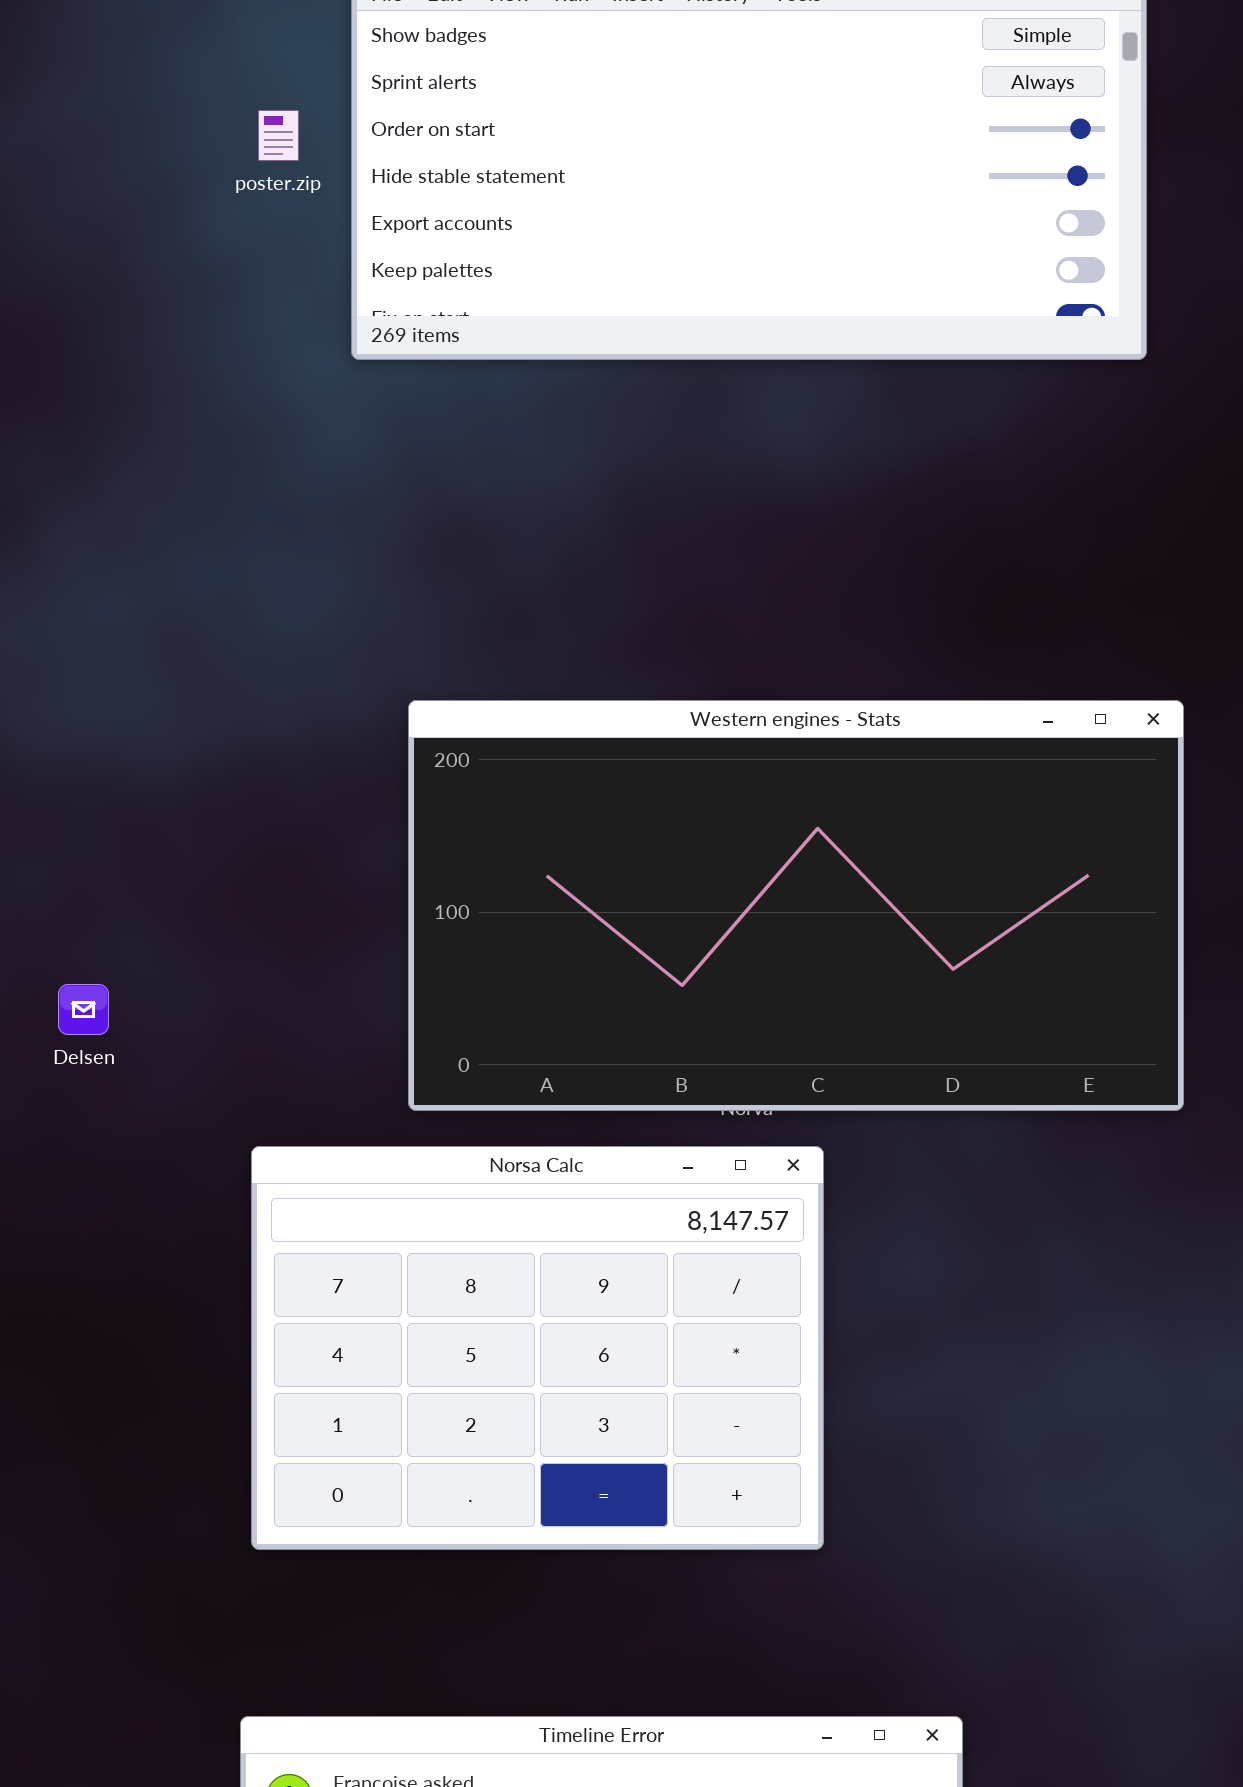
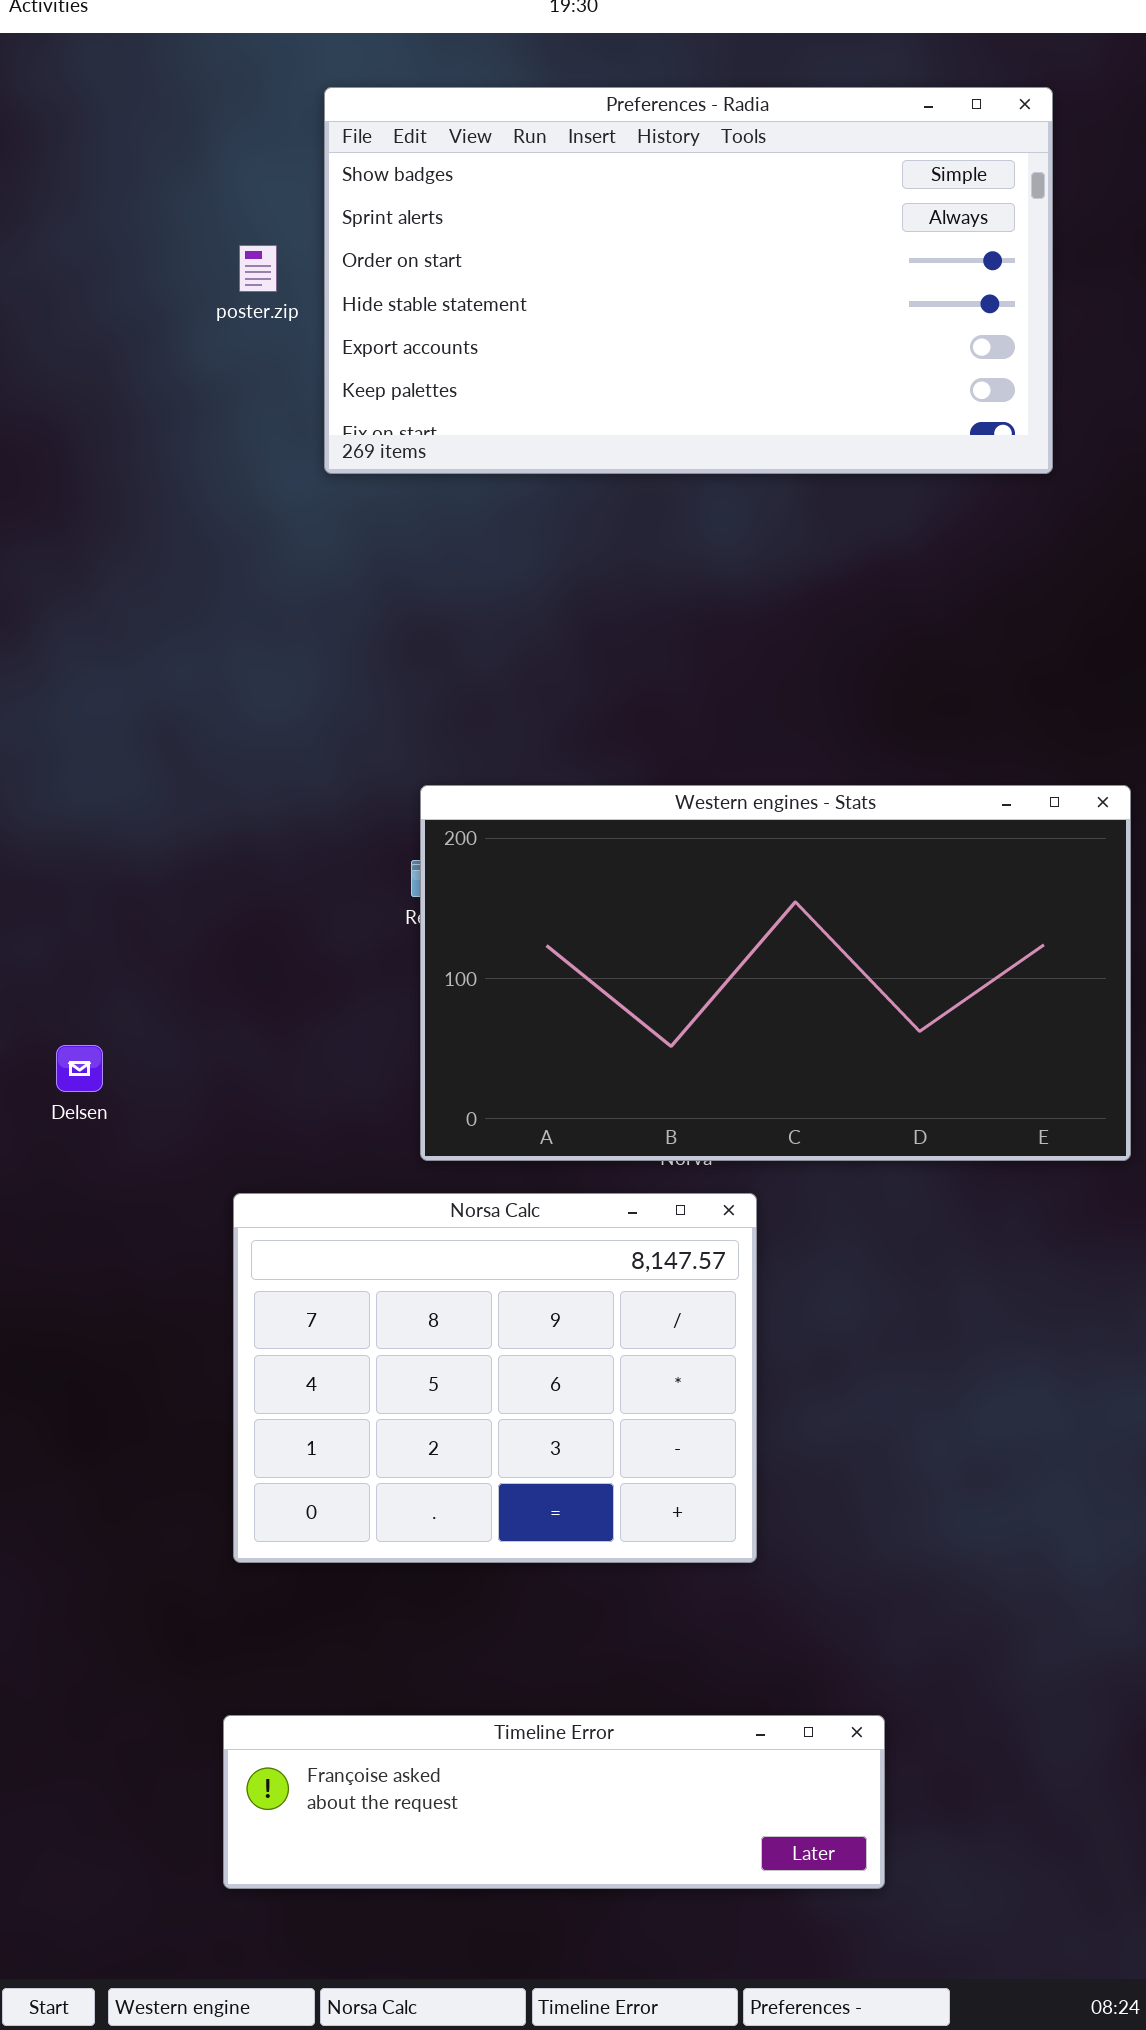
Western engines - Stats: [408,700,1184,1111] -> [420,785,1131,1161], moved

